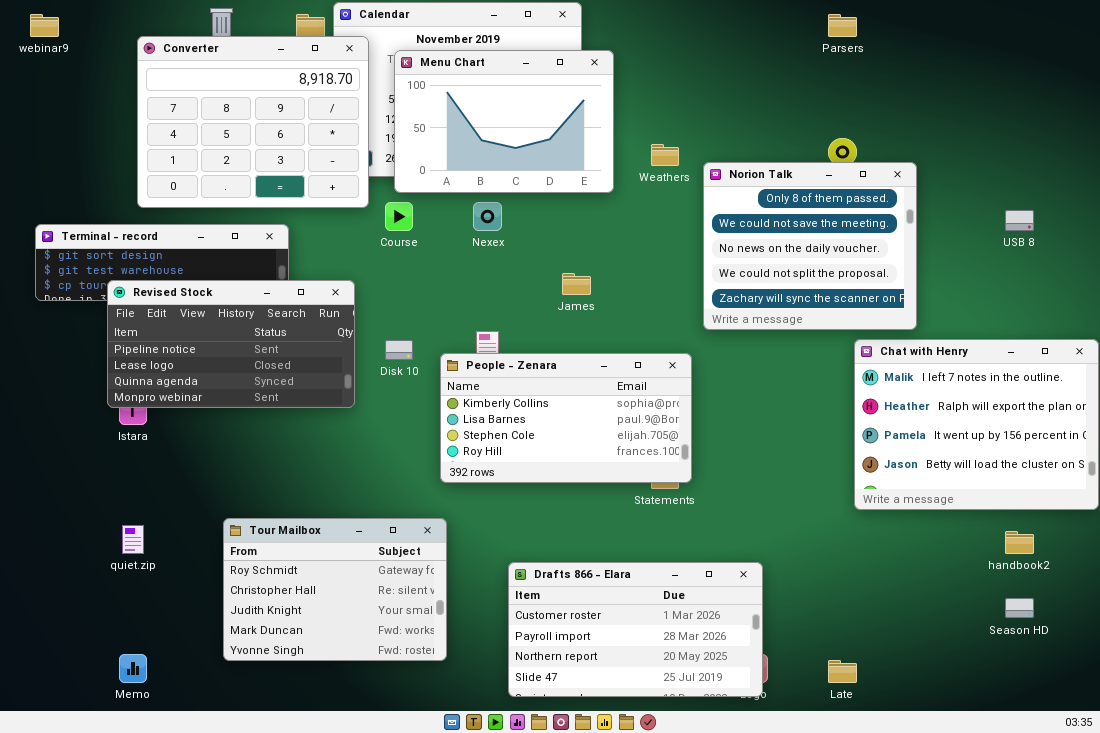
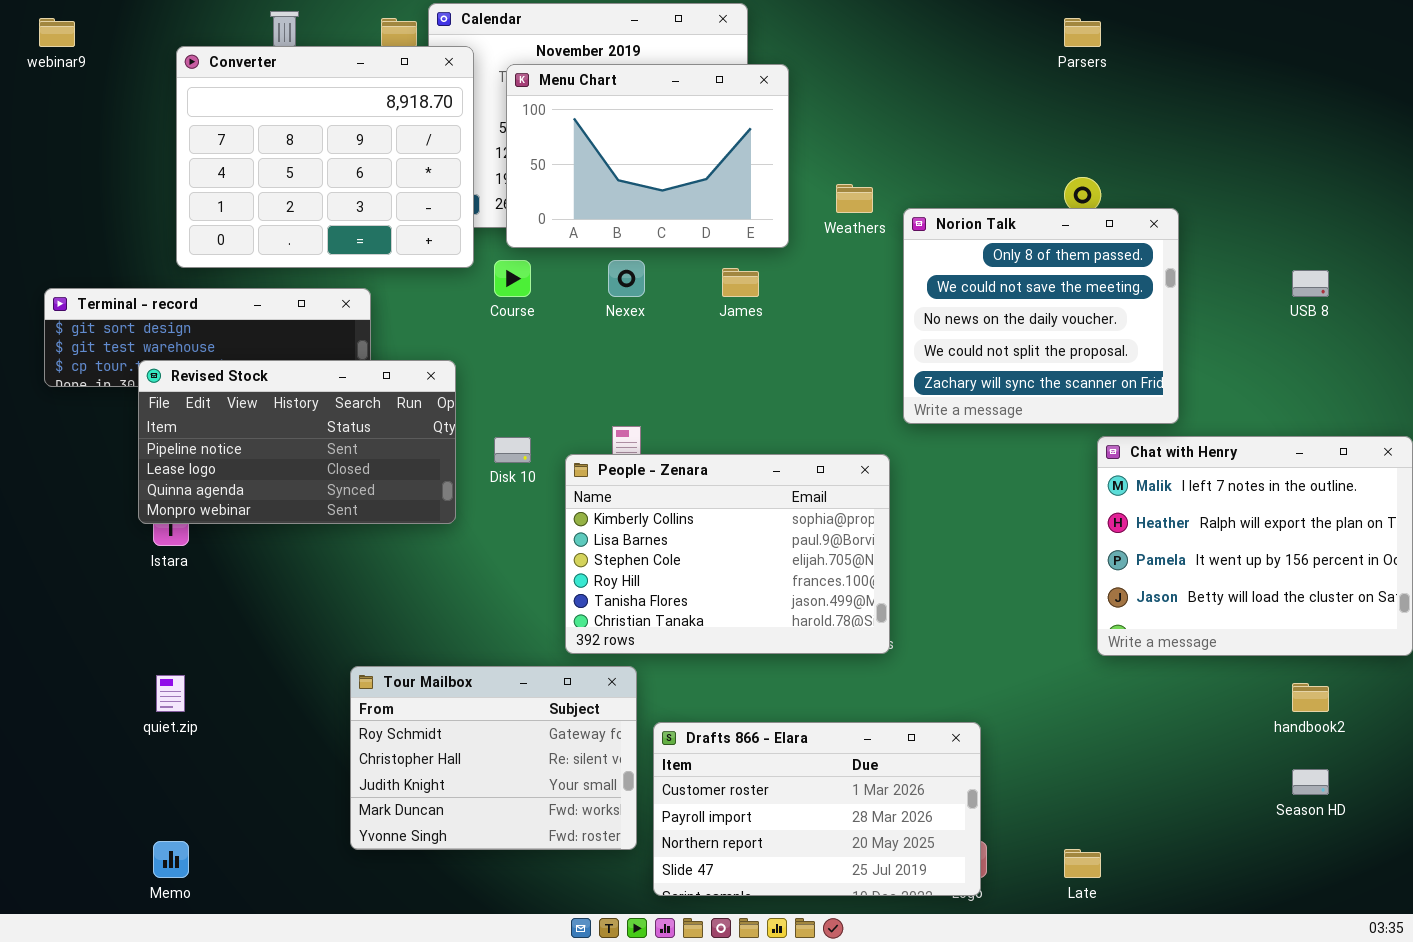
James: [562,273,591,295] -> [722,268,759,297], moved
People - Zenara: [440,353,692,483] -> [565,454,890,654], resized
Tour Mailbox: [223,518,447,661] -> [350,666,637,850], moved

